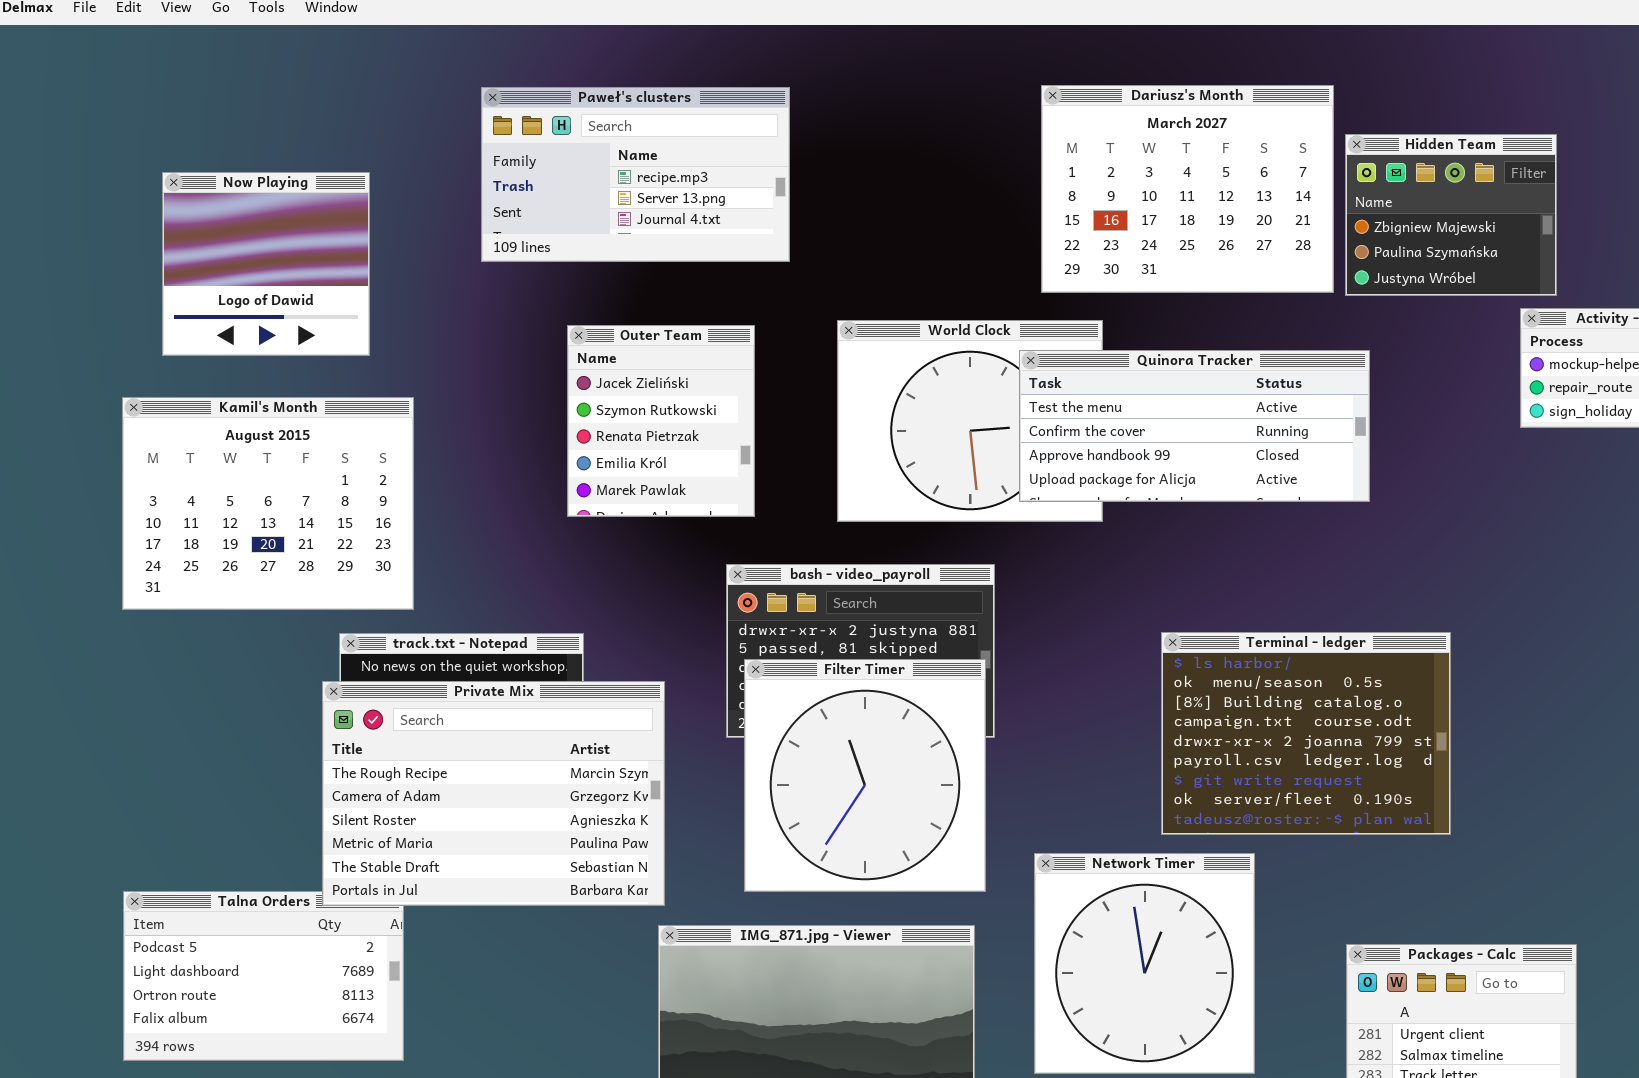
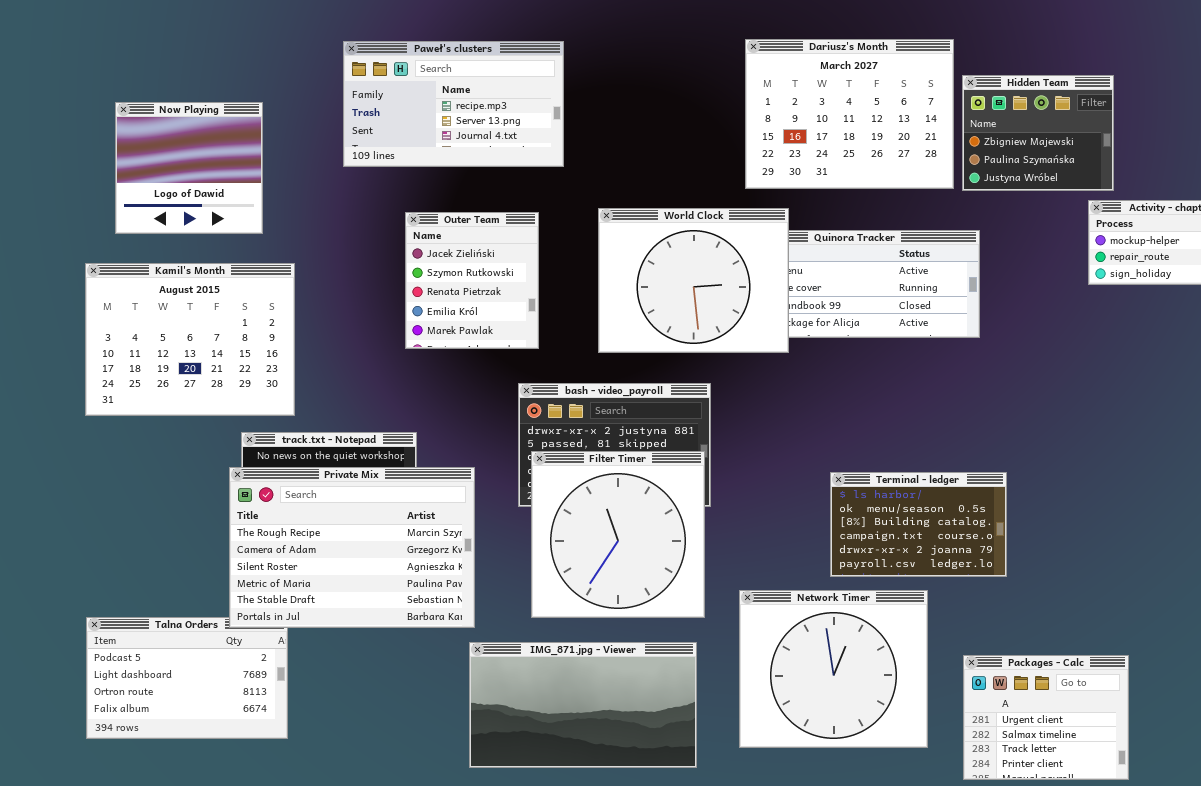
World Clock: [837,320,1103,522] -> [598,208,789,353], raised
Terminal - ledger: [1161,632,1451,835] -> [830,472,1007,577], resized
Network Timer: [1034,853,1255,1074] -> [739,590,928,748], resized

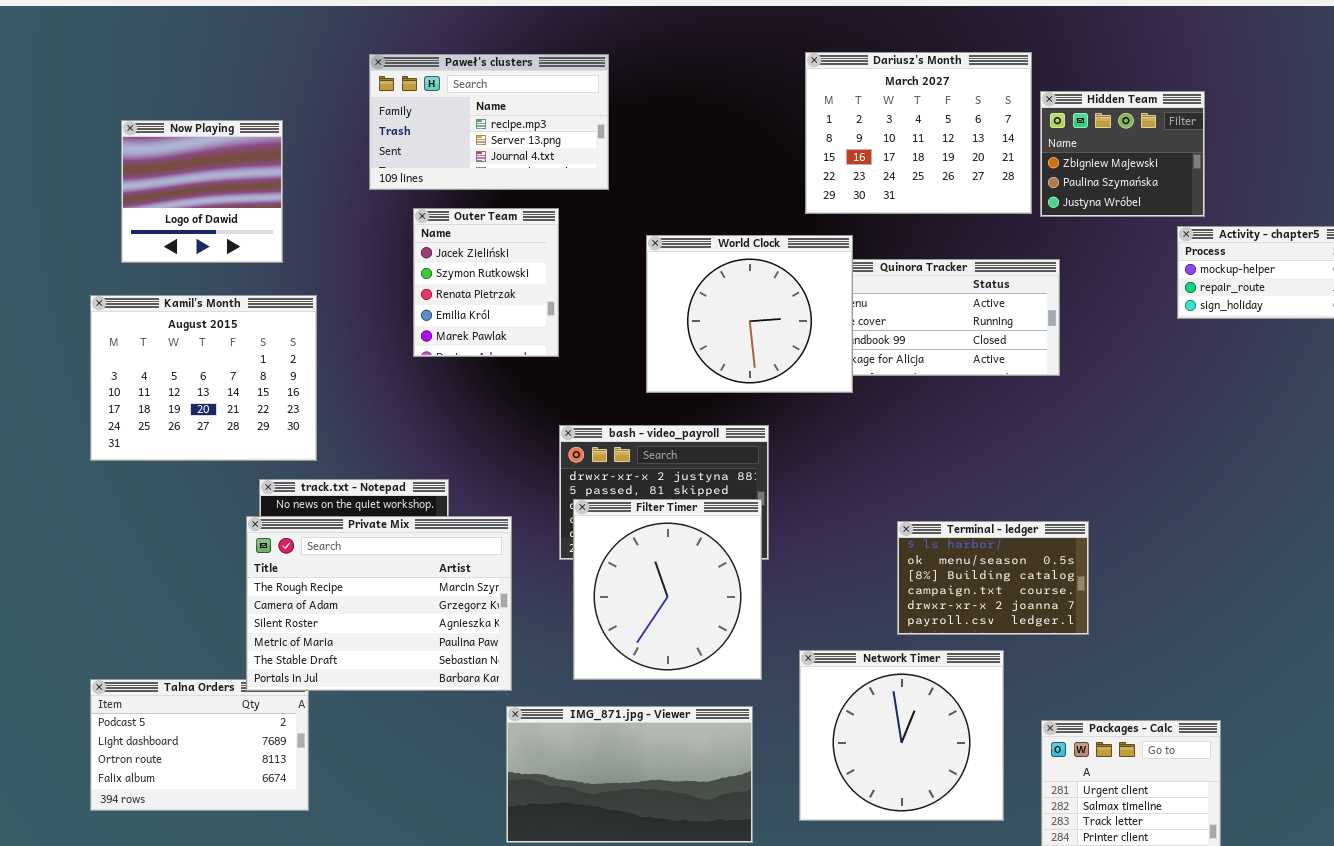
Outer Team: [405,212,539,349] -> [413,208,559,357], moved

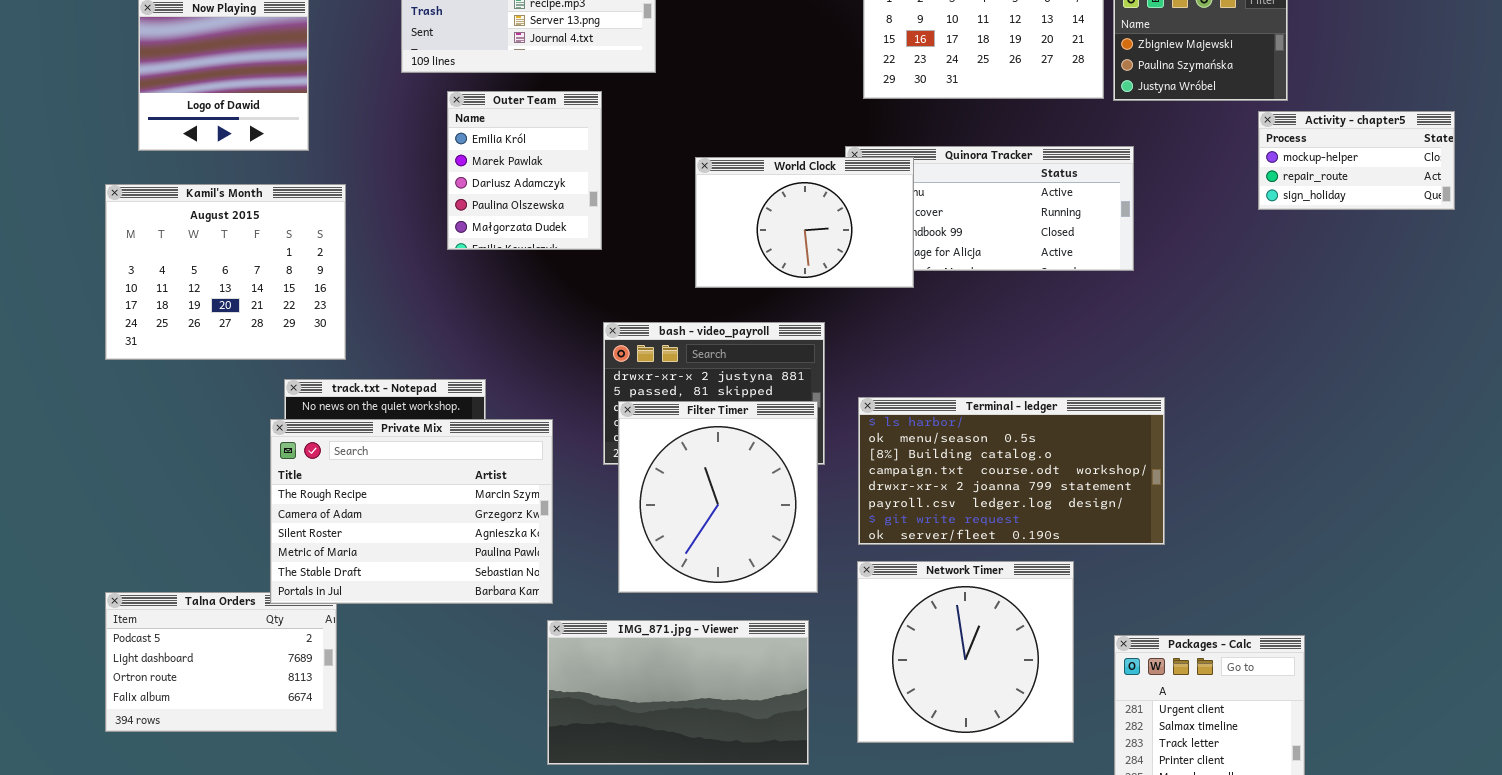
Outer Team: [413,208,559,357] -> [447,91,602,250], scrolled down 3 rows
World Clock: [646,235,853,393] -> [695,157,914,288], resized
Terminal - ledger: [897,521,1089,635] -> [858,397,1165,545], resized

